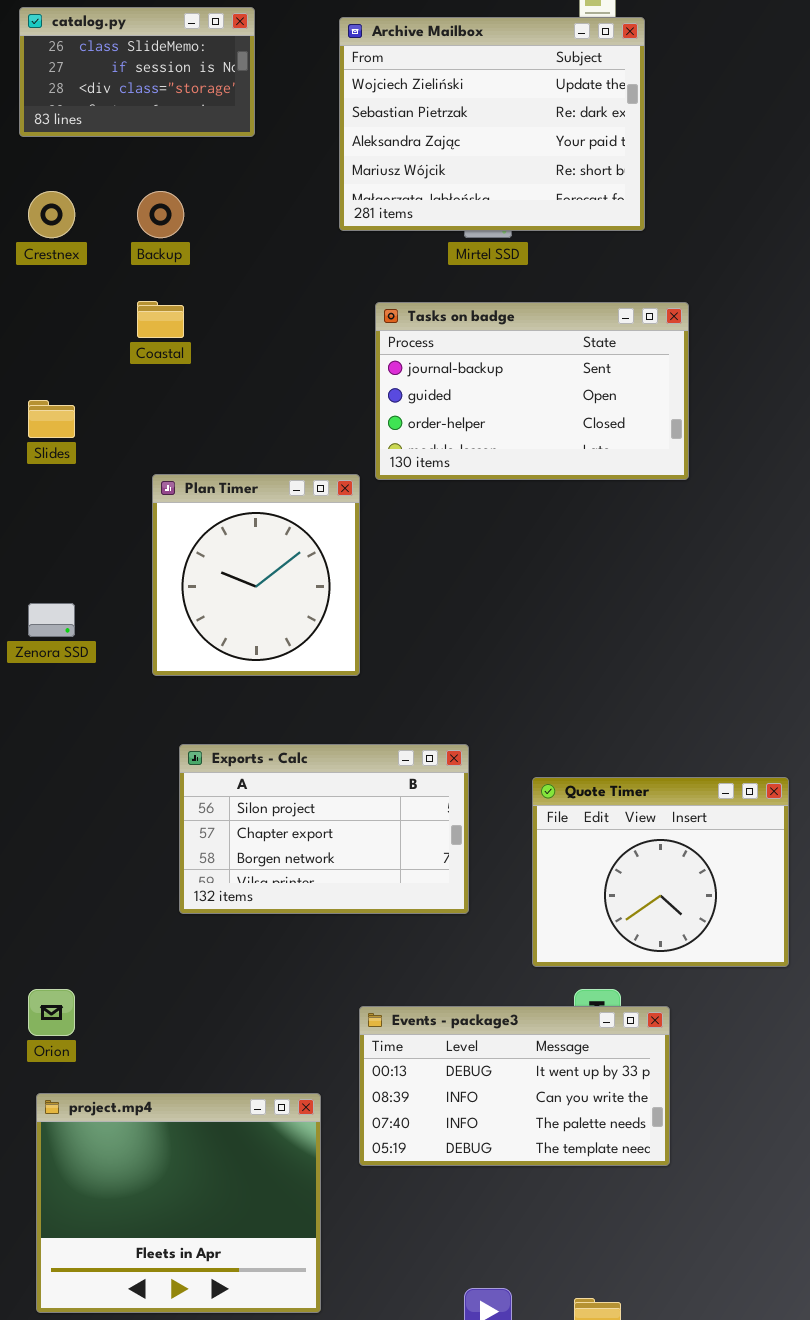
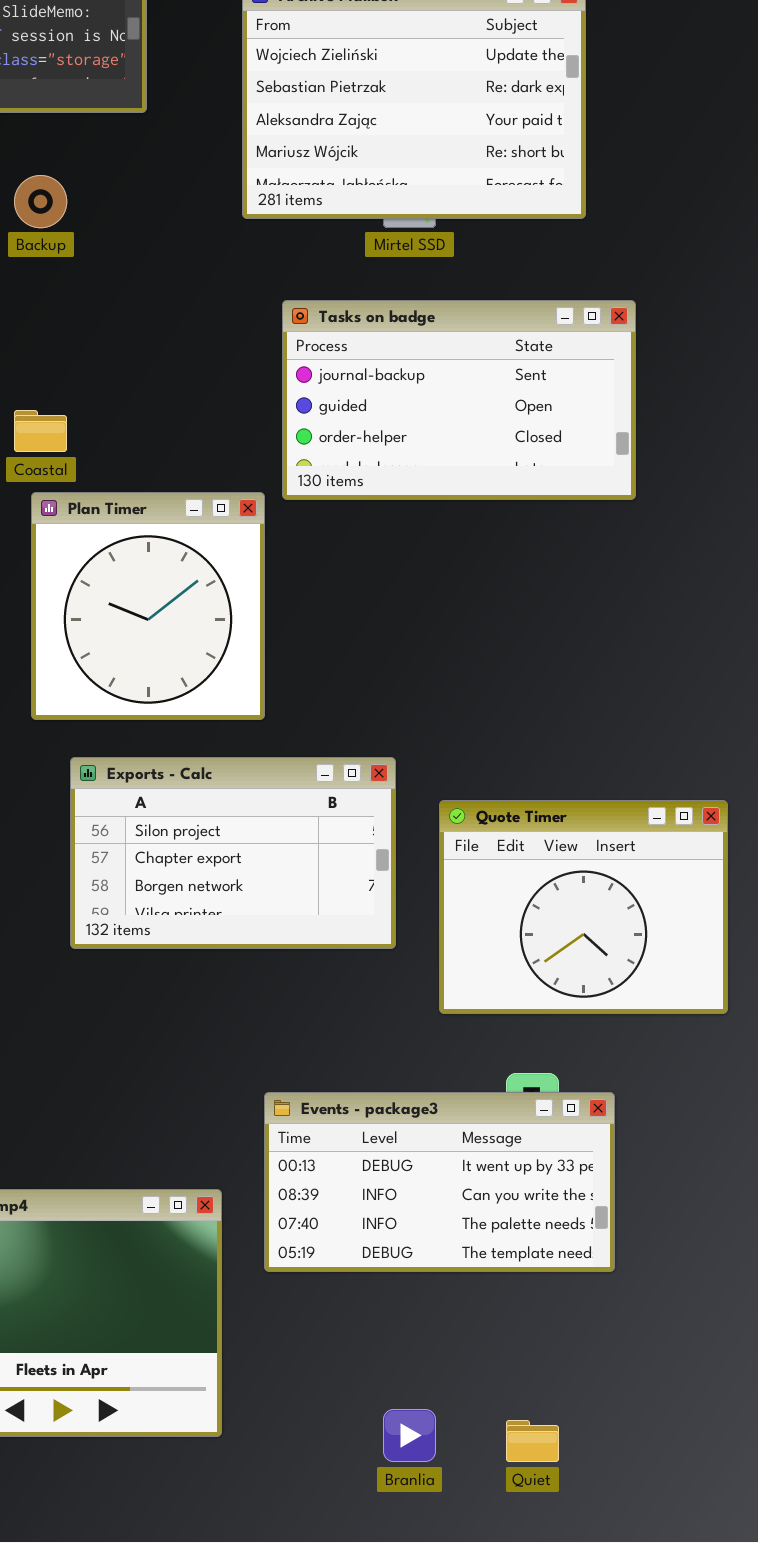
Coastal: [137,301,184,338] -> [14,410,67,452], moved
Exports - Calc: [179,744,469,914] -> [70,757,396,949], moved
Quote Timer: [532,777,789,967] -> [439,800,728,1014], moved

